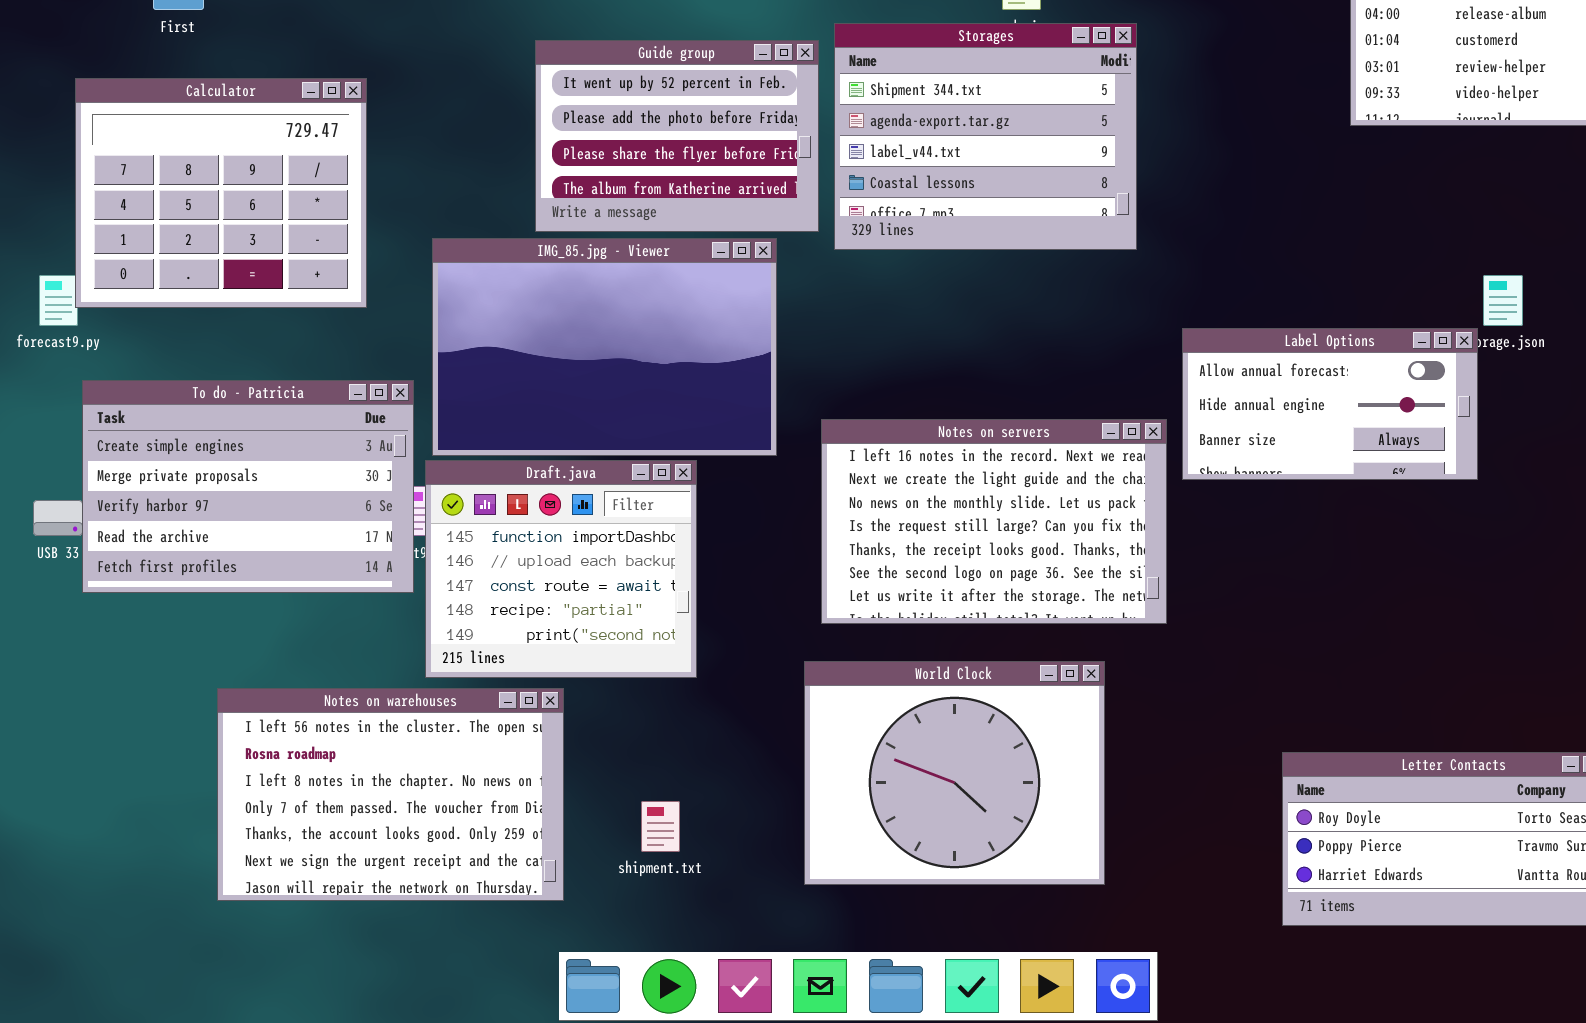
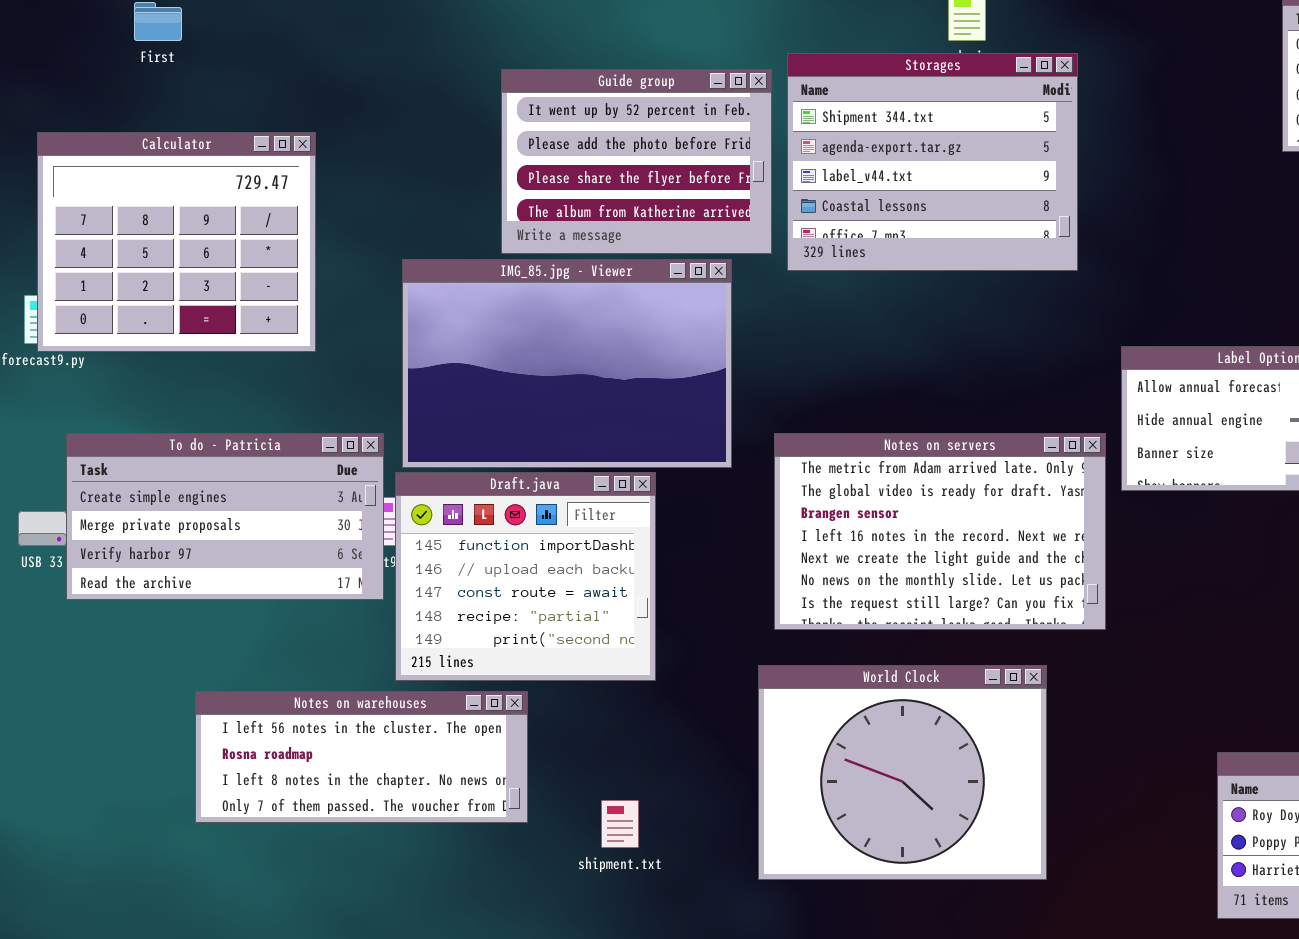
Calculator: [75,78,367,308] -> [37,132,316,352], moved
To do - Patricia: [82,380,414,593] -> [66,433,384,600], resized
Notes on servers: [821,419,1167,624] -> [774,433,1106,630], scrolled up 3 rows
Notes on warehouses: [217,688,564,901] -> [195,691,528,823], resized

